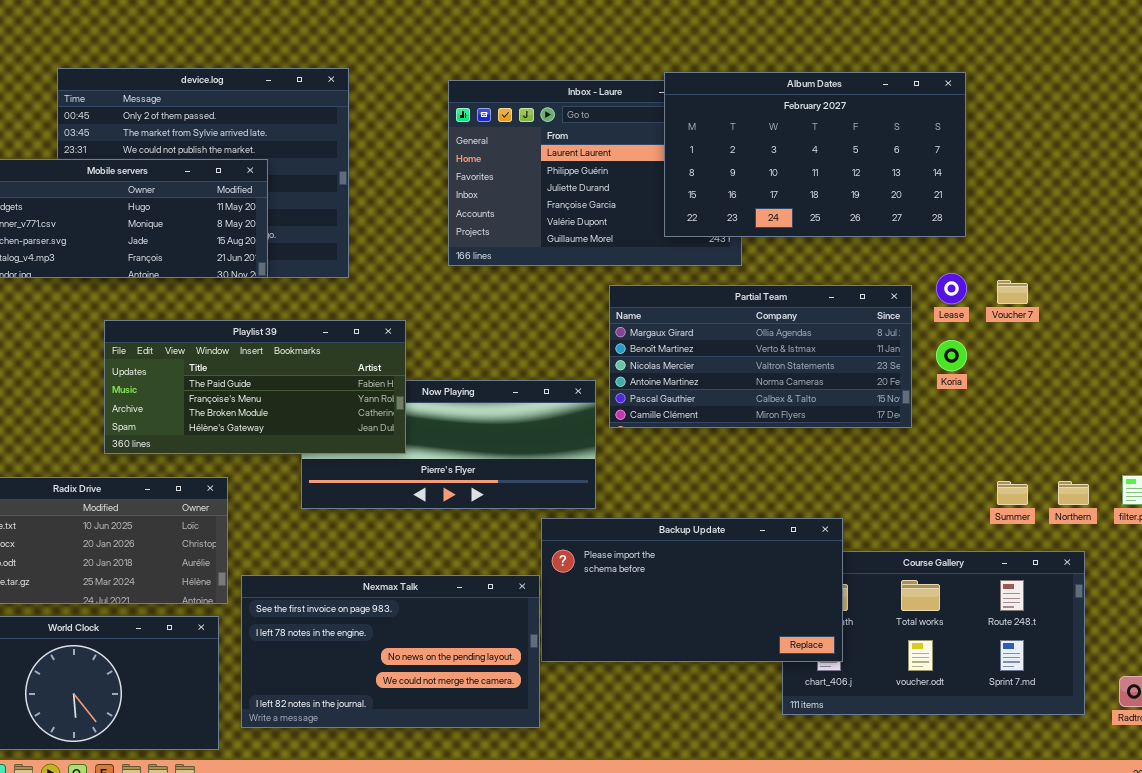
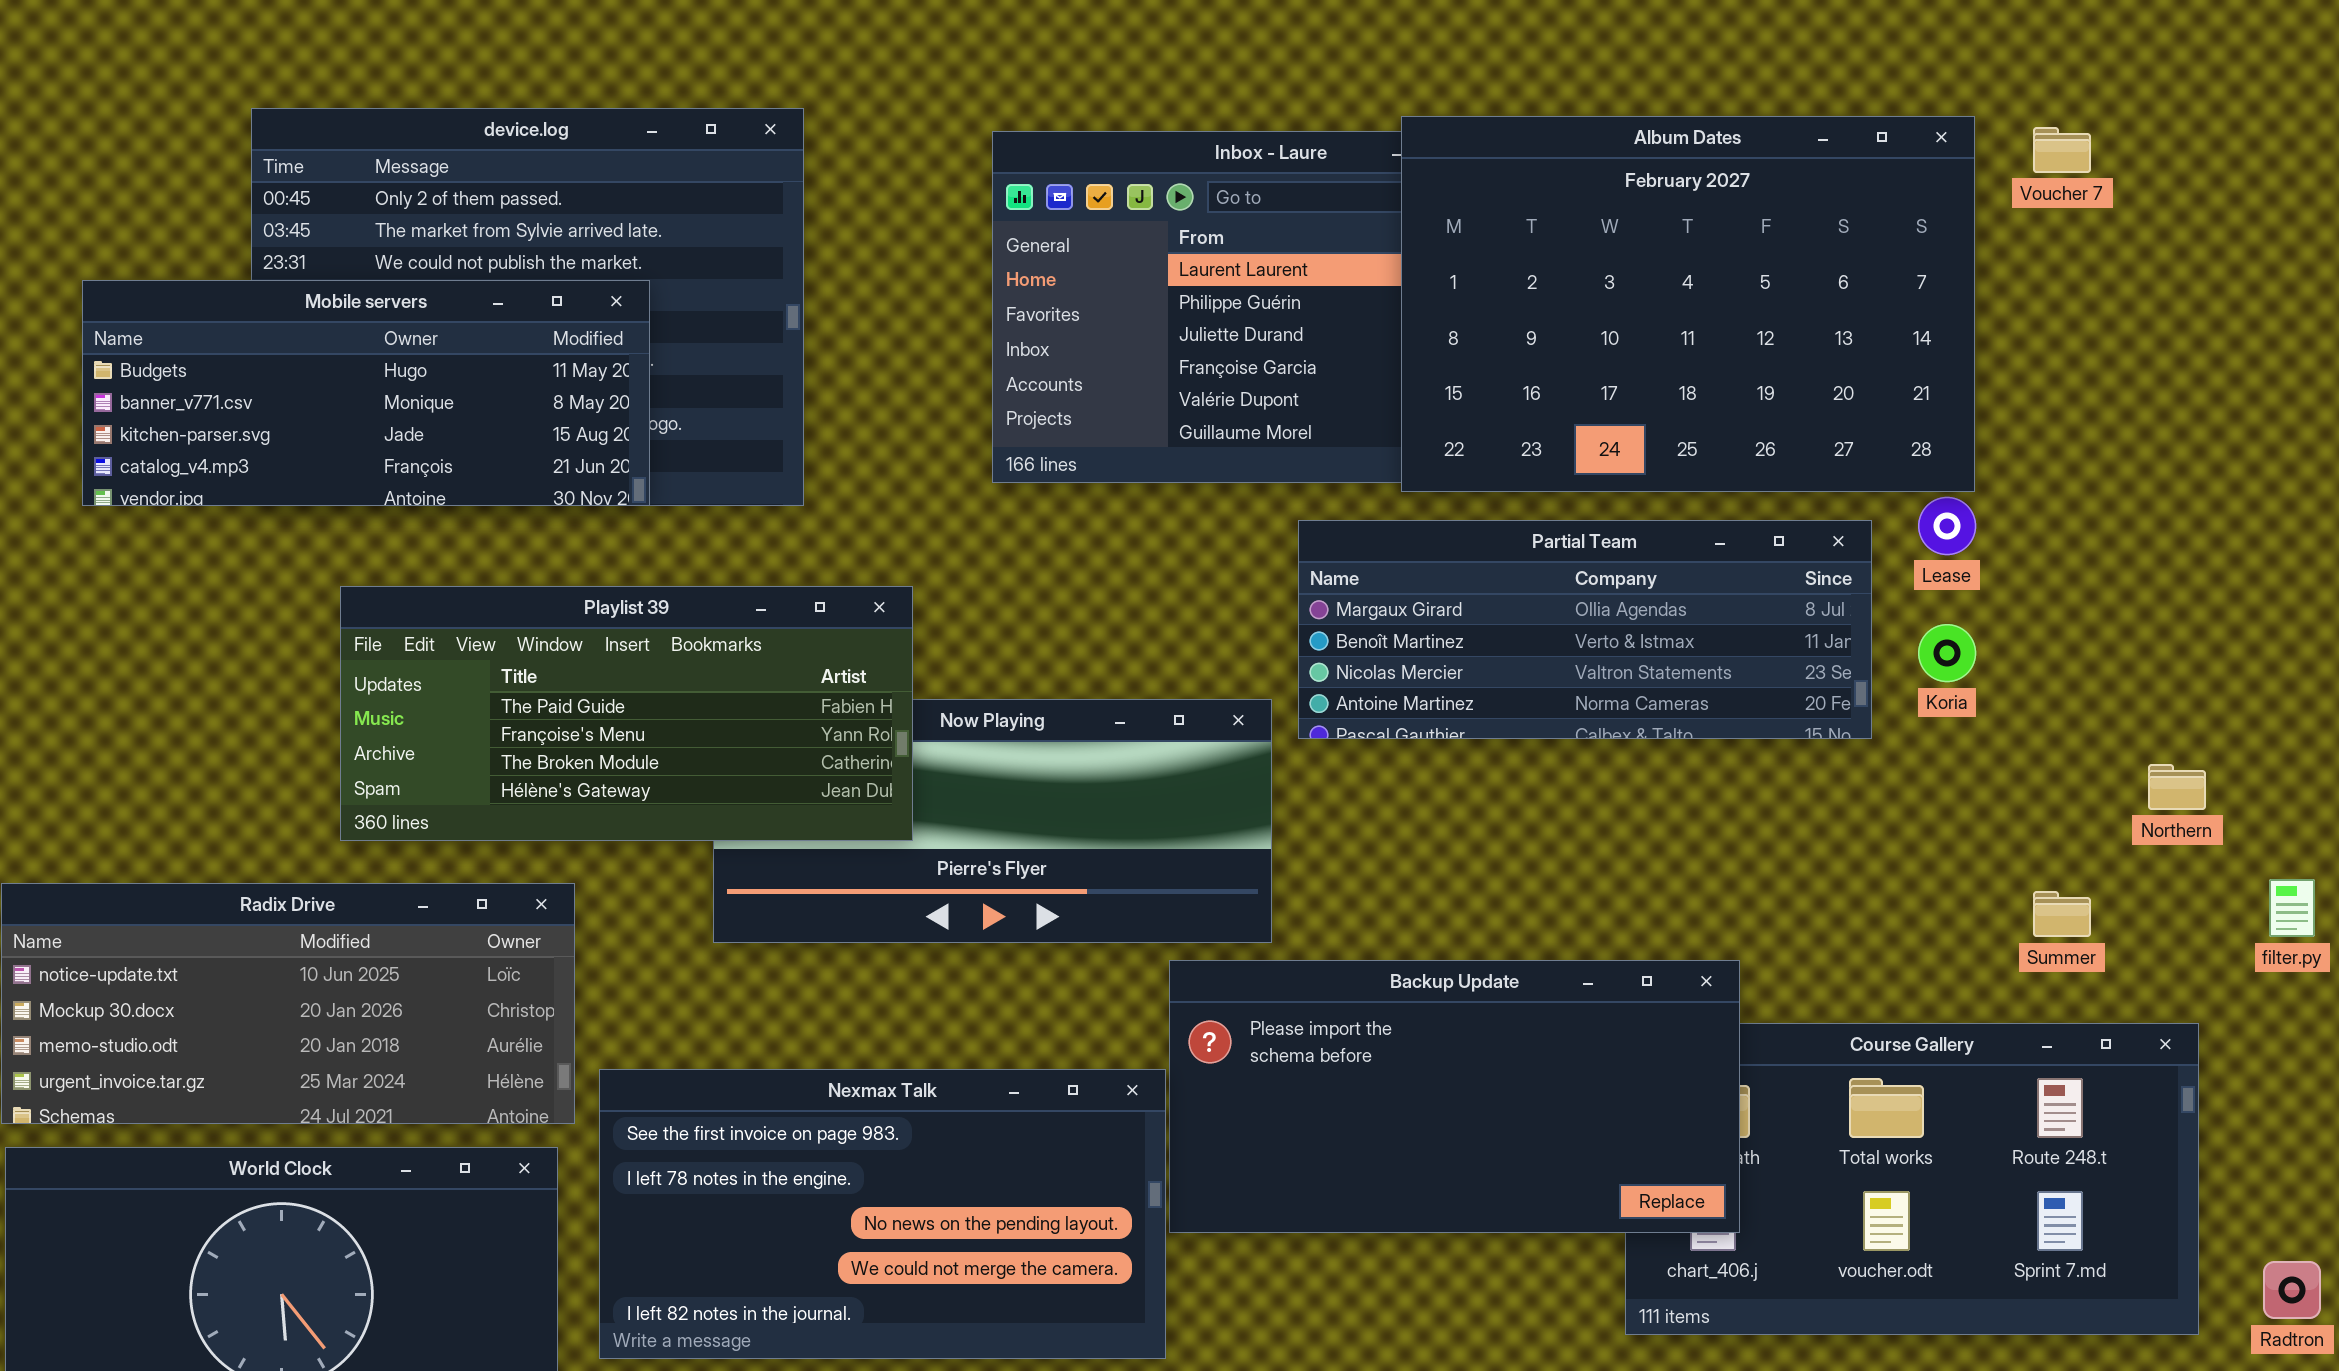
Album Dates: [664,72,966,237] -> [1401,116,1975,492], resized
Voucher 7: [997,280,1028,304] -> [2033,127,2091,173], moved
Partial Team: [609,285,912,428] -> [1298,520,1872,739], resized
Northern: [1058,481,1089,505] -> [2148,764,2206,810], moved

